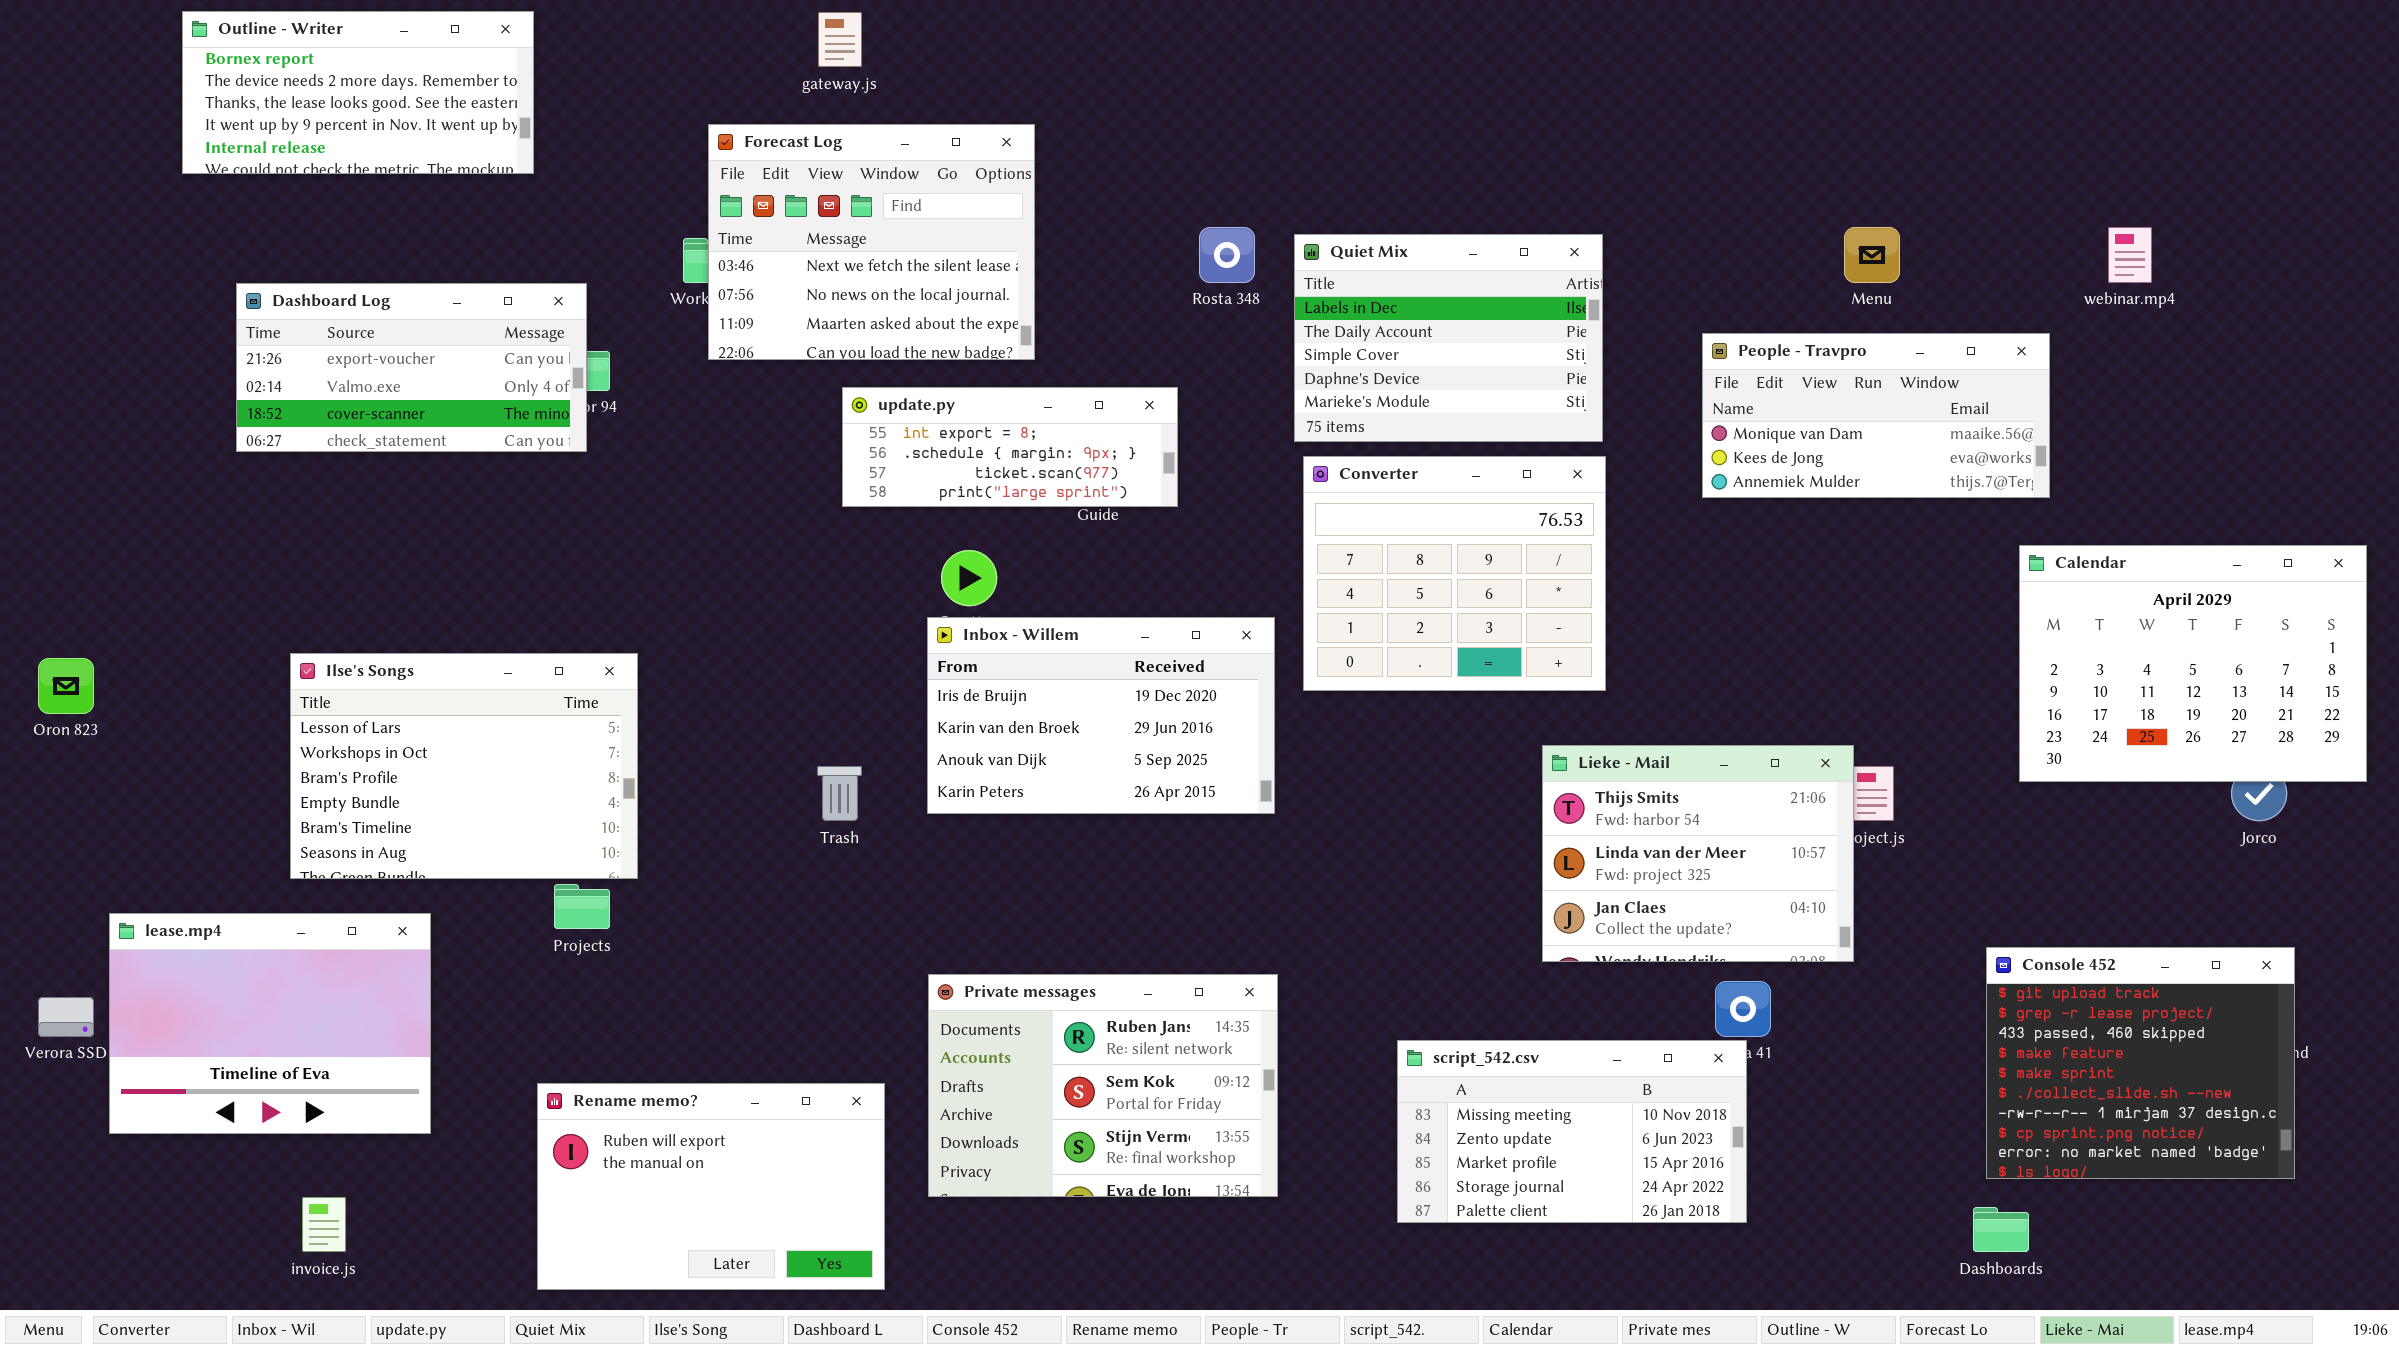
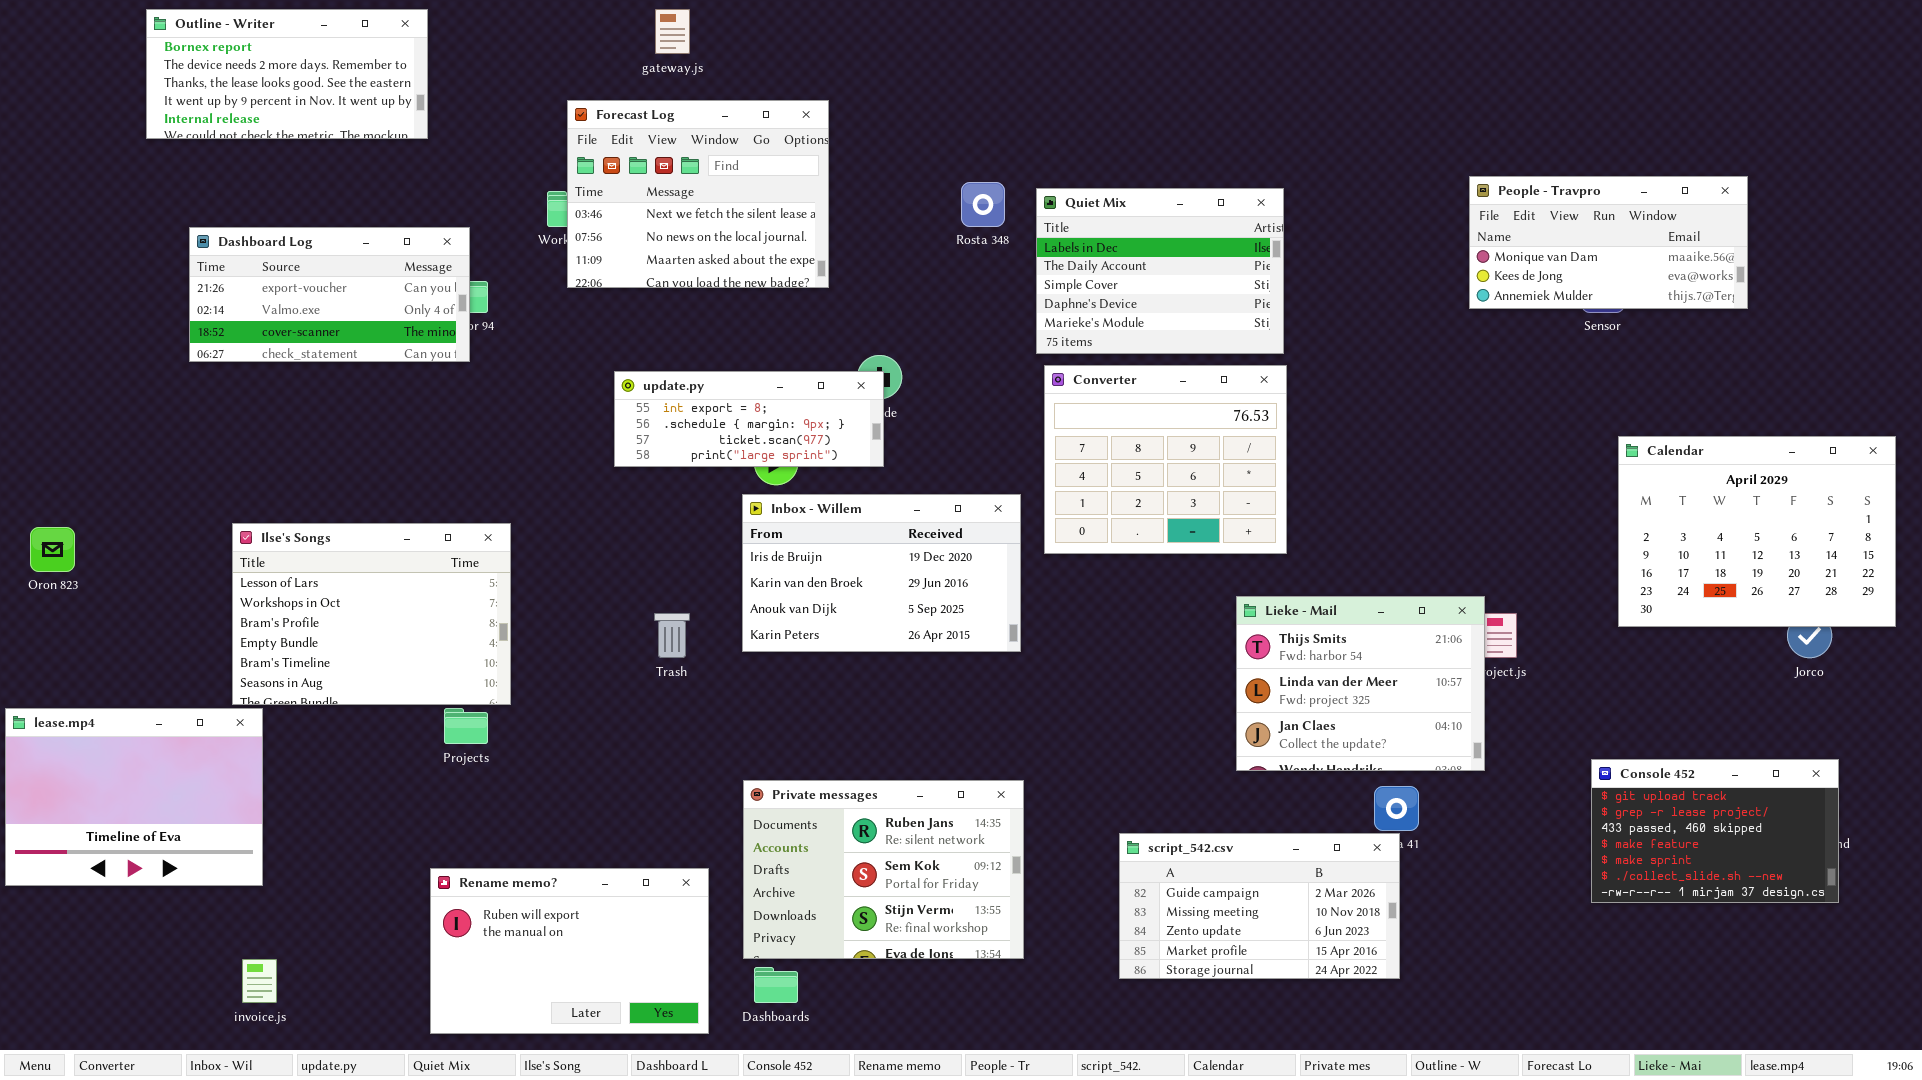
People - Travpro: [1702,333,2050,498] -> [1469,176,1748,309], moved
update.py: [842,387,1178,507] -> [614,371,884,467], moved
lease.mp4: [109,913,431,1134] -> [5,708,263,886], moved
Console 452: [1986,947,2295,1179] -> [1591,759,1839,903], resized
script_542.csv: [1397,1040,1747,1223] -> [1119,833,1400,979], scrolled up 1 row
Dashboards: [1973,1207,2029,1252] -> [754,967,798,1003], moved

